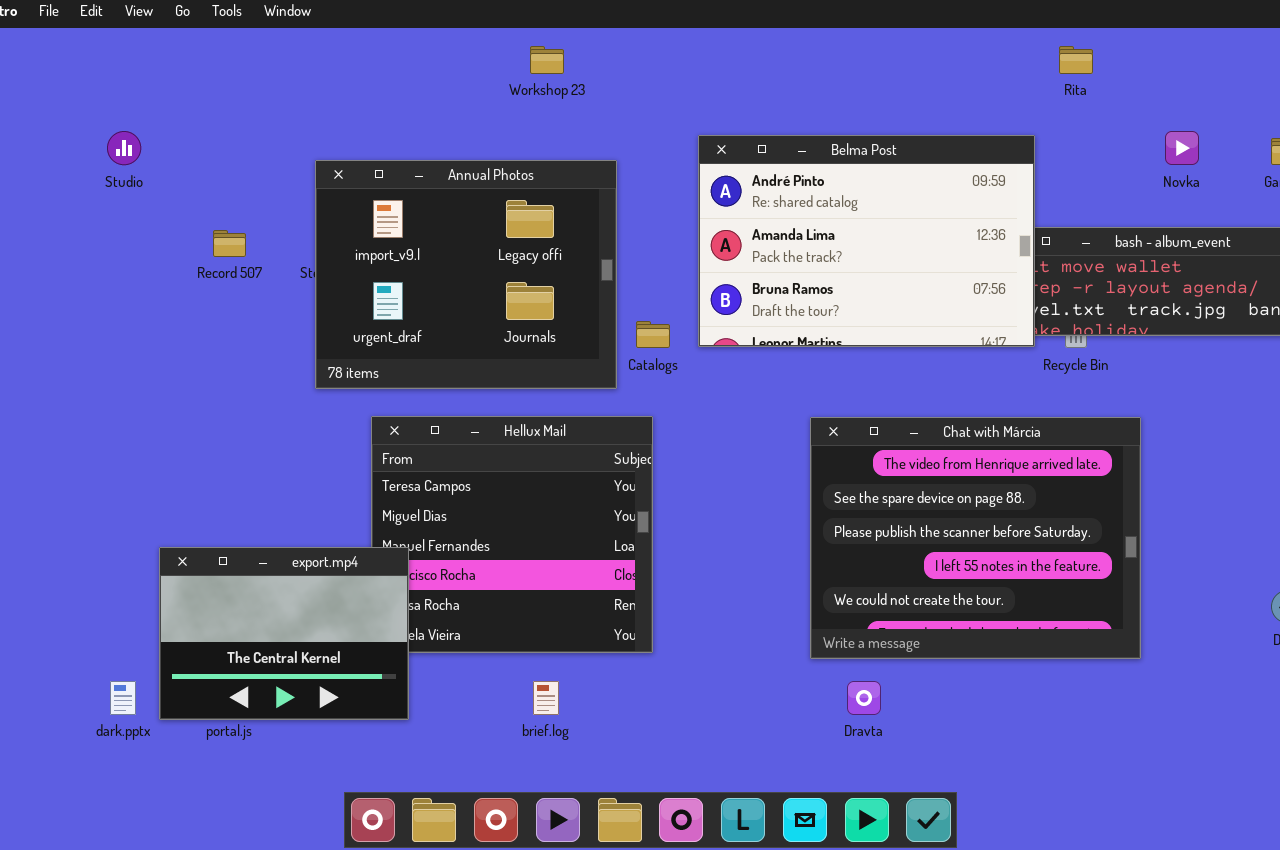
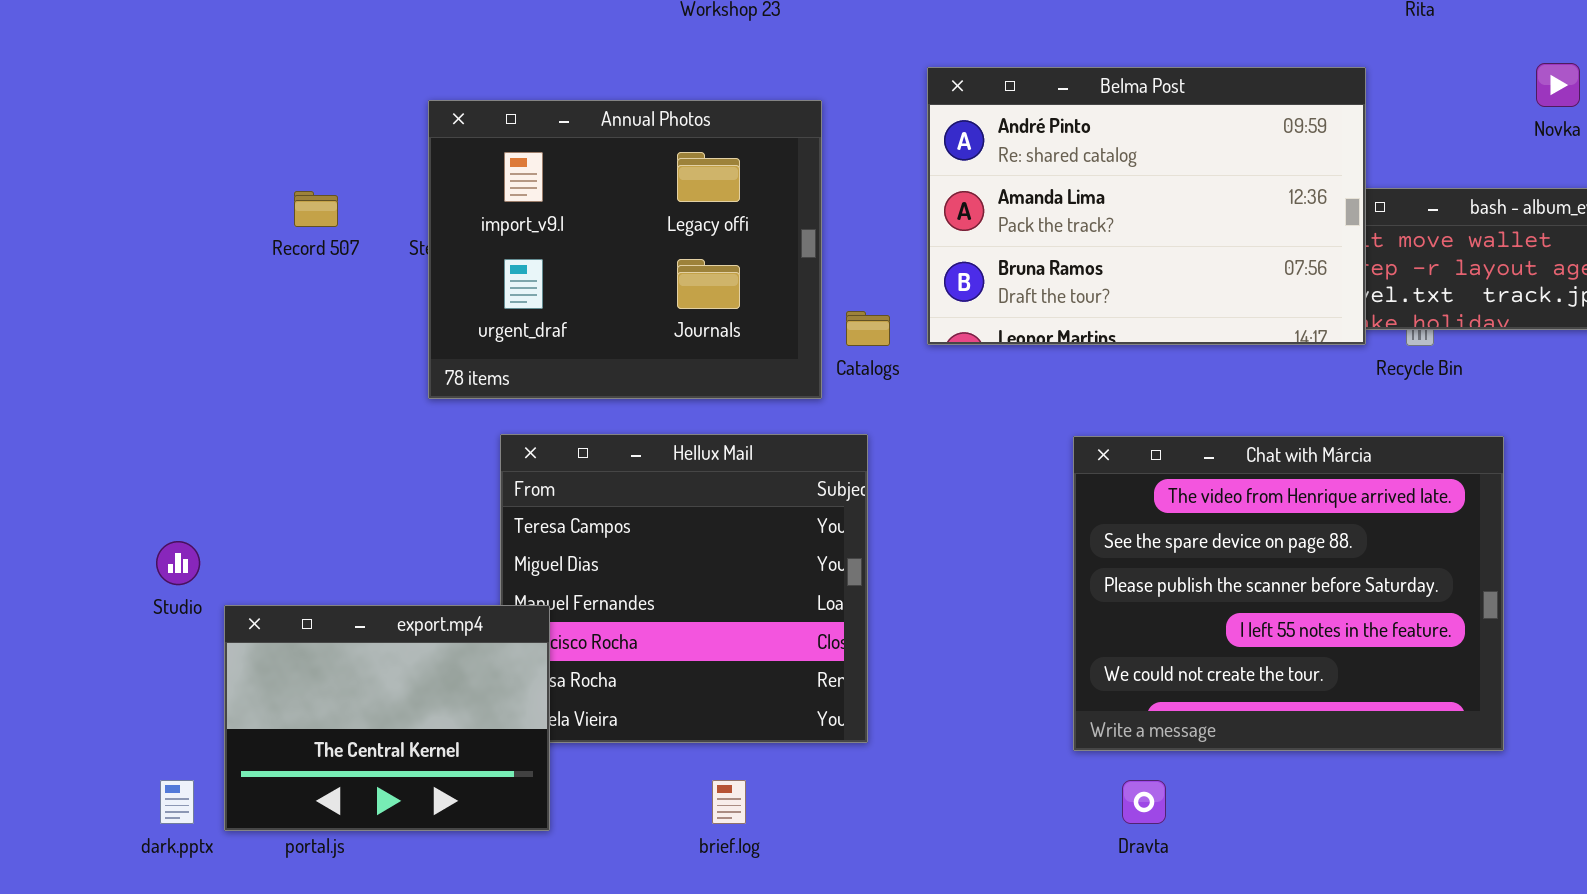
Studio: [107,131,141,165] -> [156,541,200,585], moved

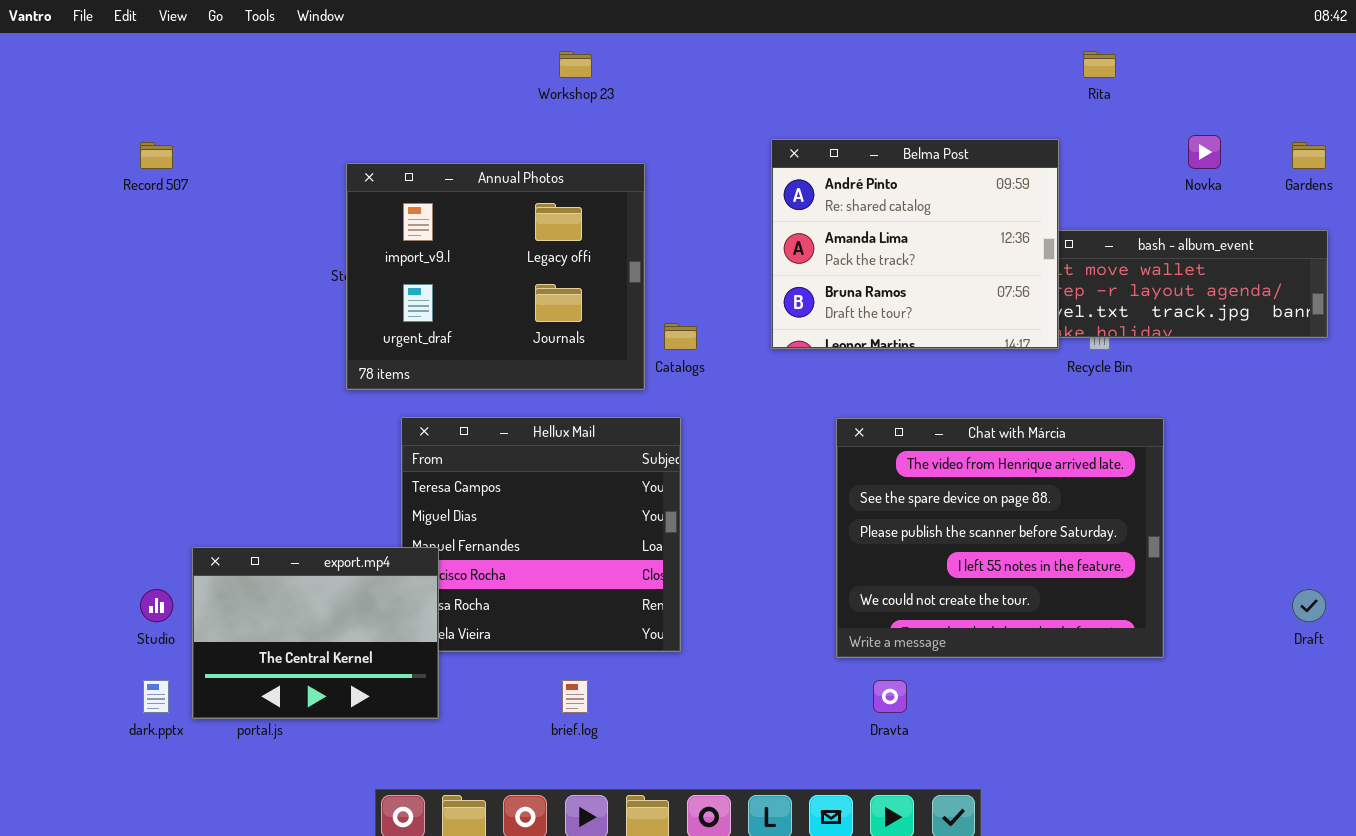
Belma Post: [927,67,1366,345] -> [771,139,1059,349], resized
Record 507: [294,191,338,227] -> [140,142,173,169], moved
Studio: [156,541,200,585] -> [140,589,173,622], moved

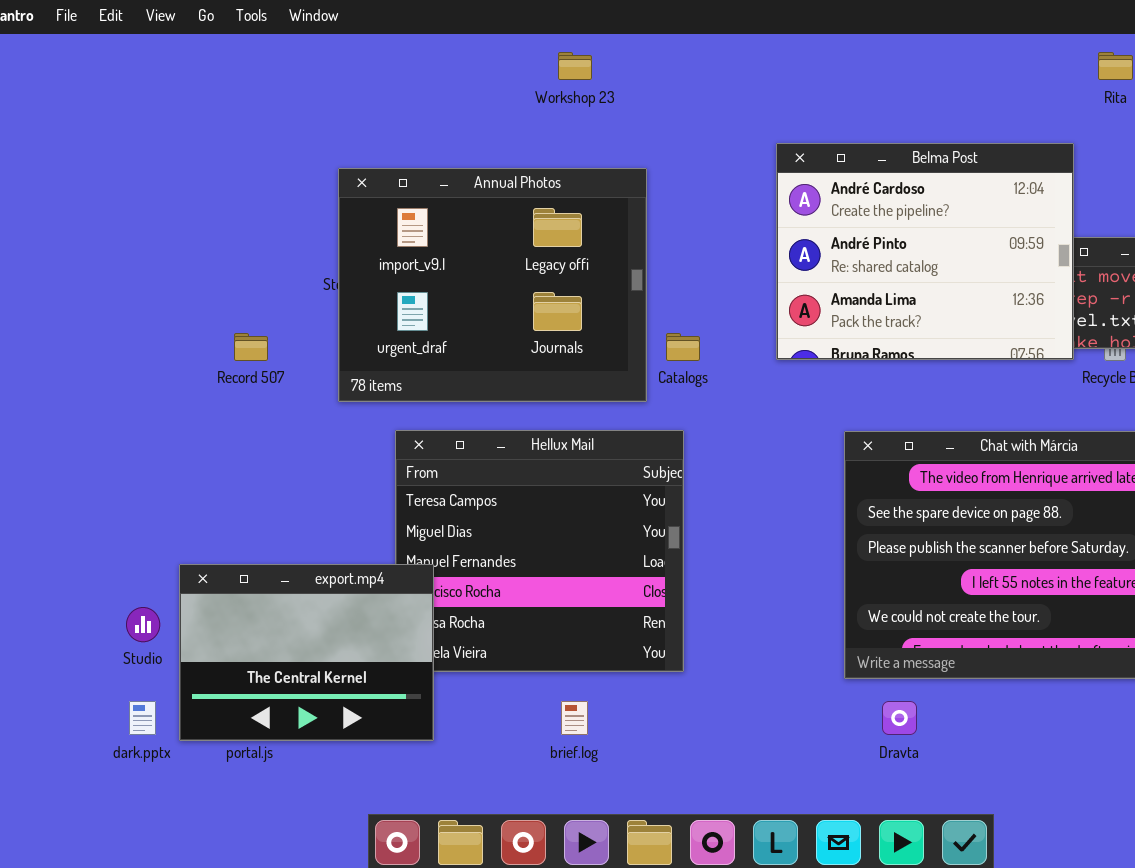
Belma Post: [771,139,1059,349] -> [776,143,1074,360], scrolled up 1 row
Record 507: [140,142,173,169] -> [234,333,268,361], moved

